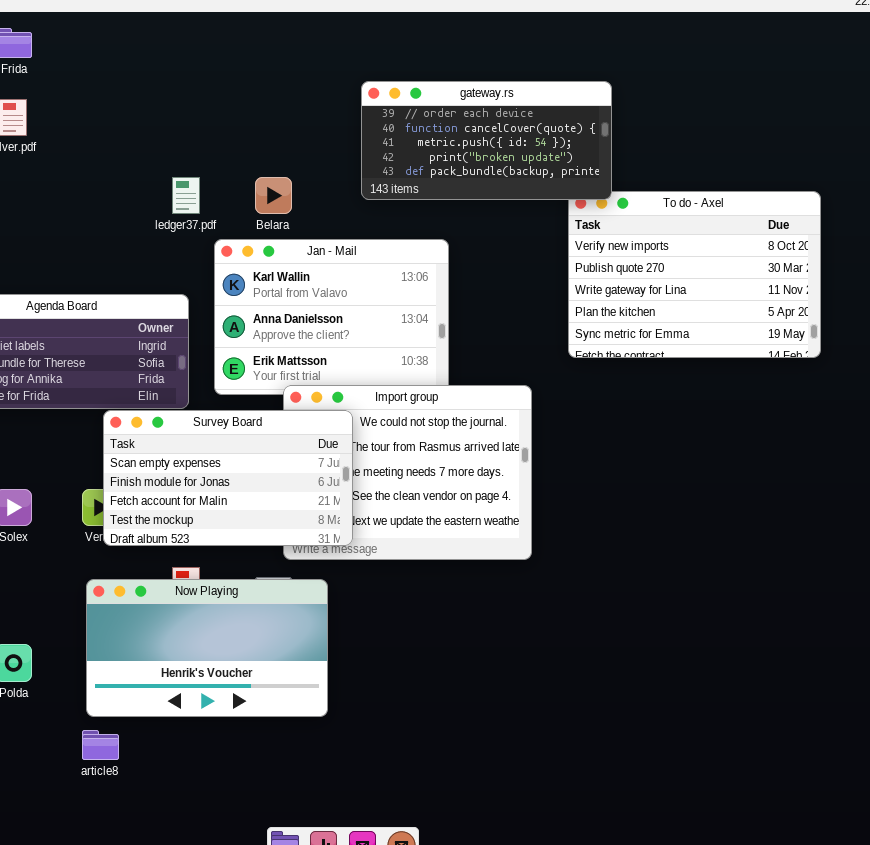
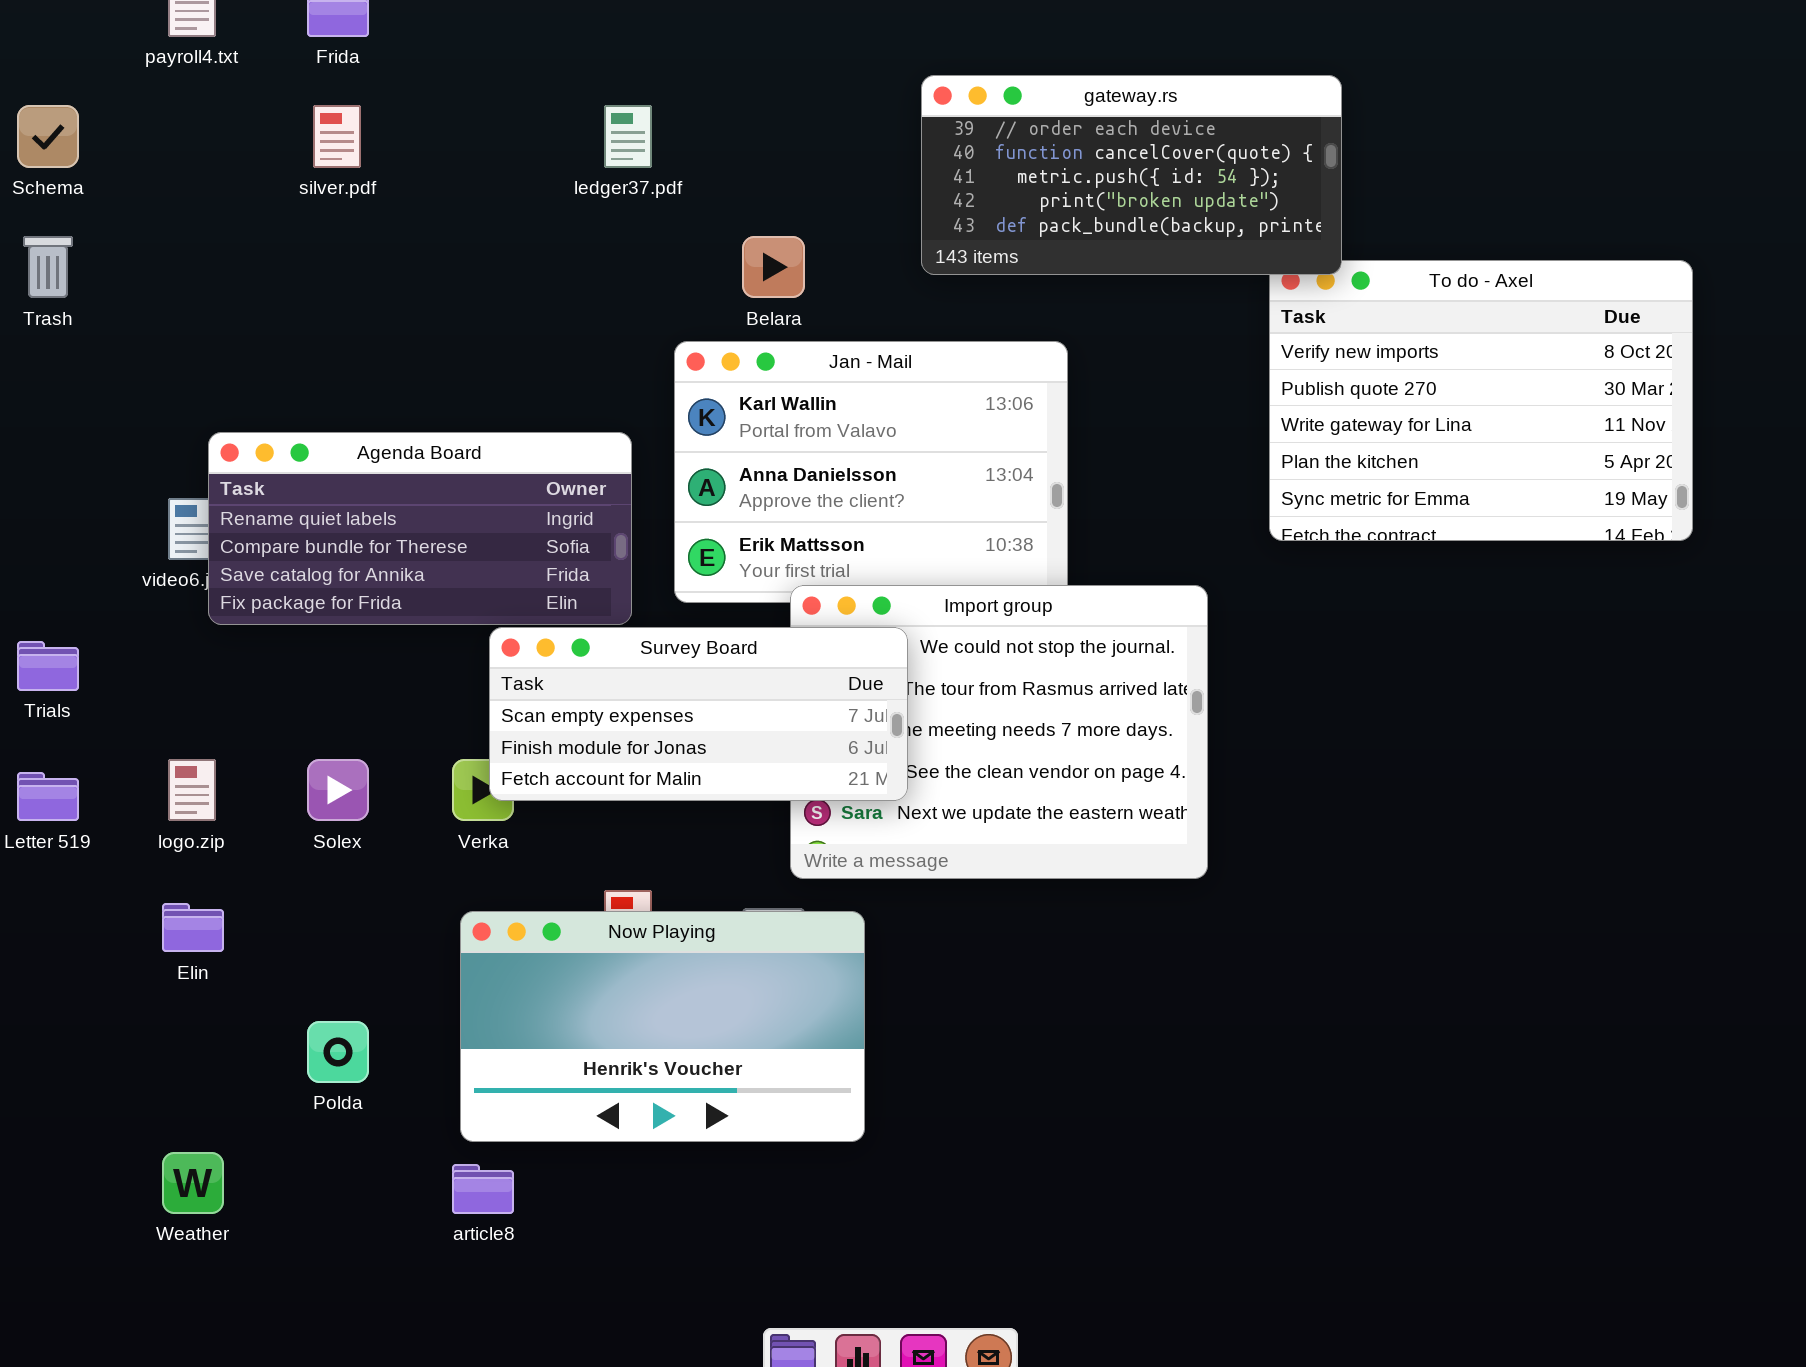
ledger37.pdf: [172,177,200,214] -> [604,105,652,168], moved
Survey Board: [103,410,353,546] -> [489,627,908,801], resized

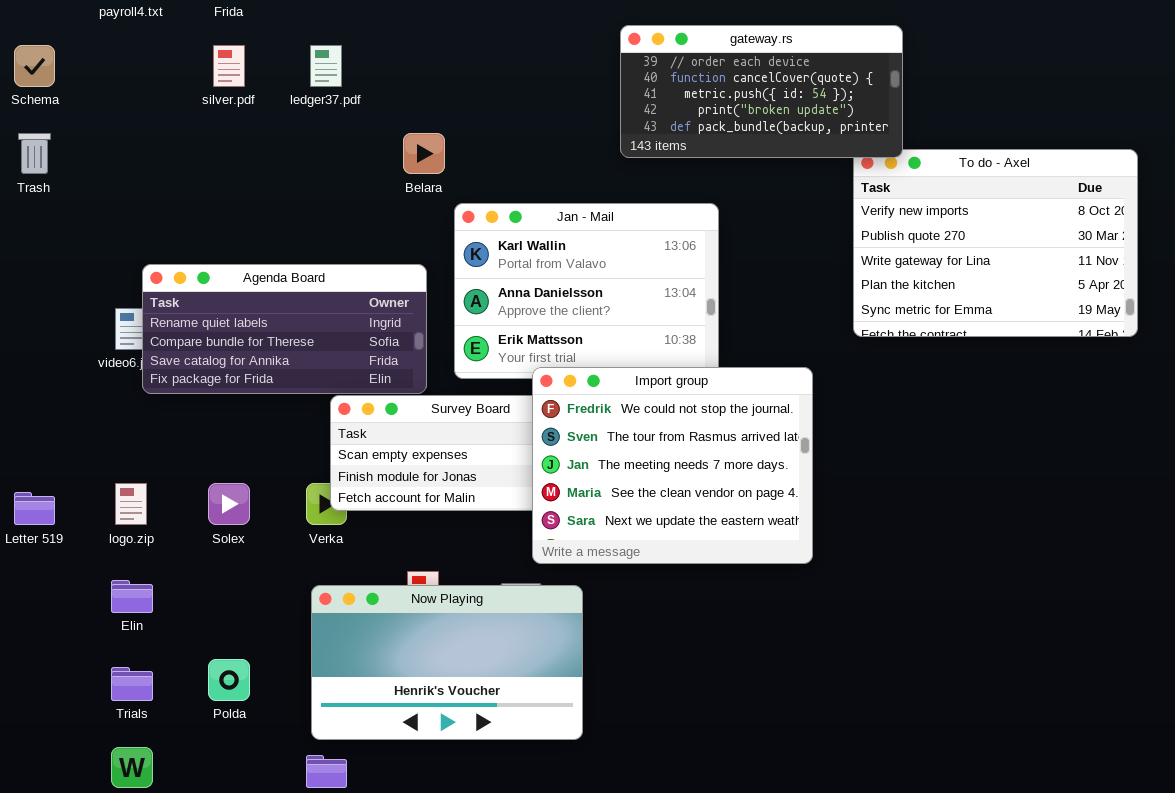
ledger37.pdf: [604,105,652,168] -> [310,45,342,87], moved
Belara: [742,236,805,298] -> [403,133,445,174], moved
Import group: [790,585,1208,879] -> [532,367,813,564], raised
Trials: [17,641,79,691] -> [111,667,153,701], moved

